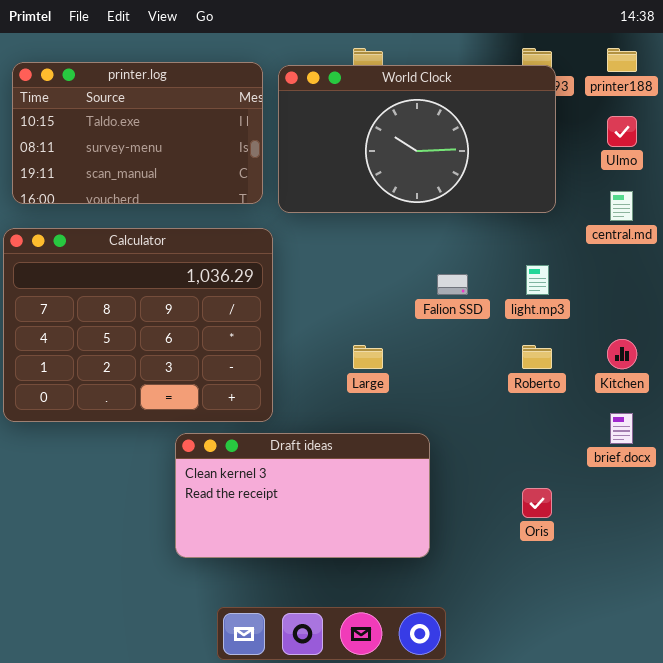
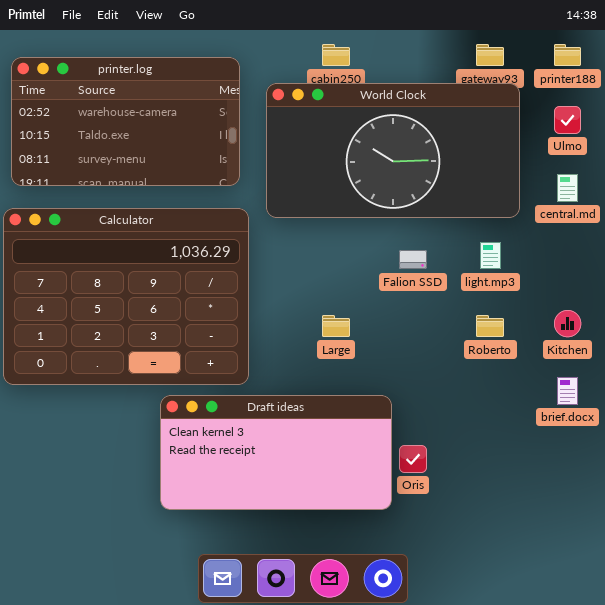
printer.log: [12,62,263,204] -> [11,57,240,186], scrolled up 1 row
World Clock: [278,65,556,213] -> [266,83,520,218], moved
Oris: [522,488,552,518] -> [399,445,427,473], moved

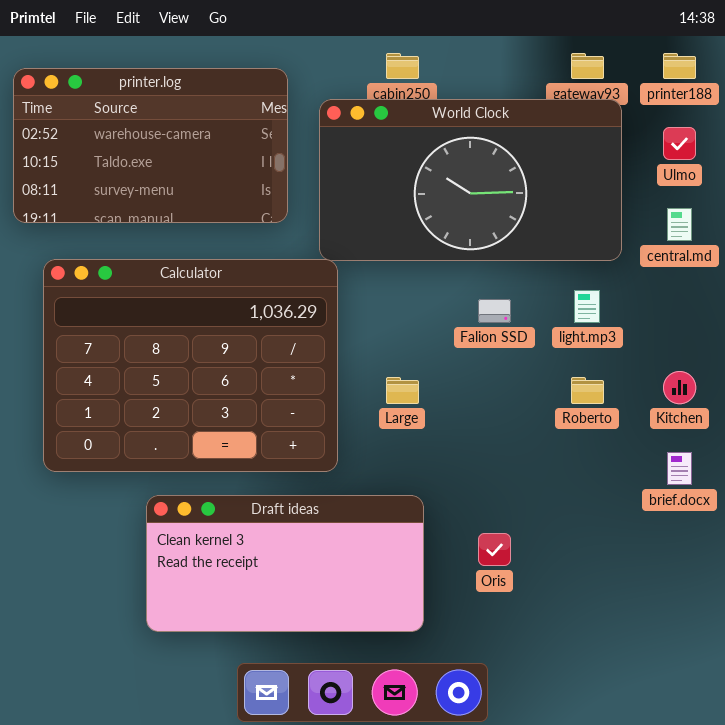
Calculator: [3,208,249,385] -> [43,259,338,472], moved
Draft ideas: [160,395,392,510] -> [146,495,424,632], moved

